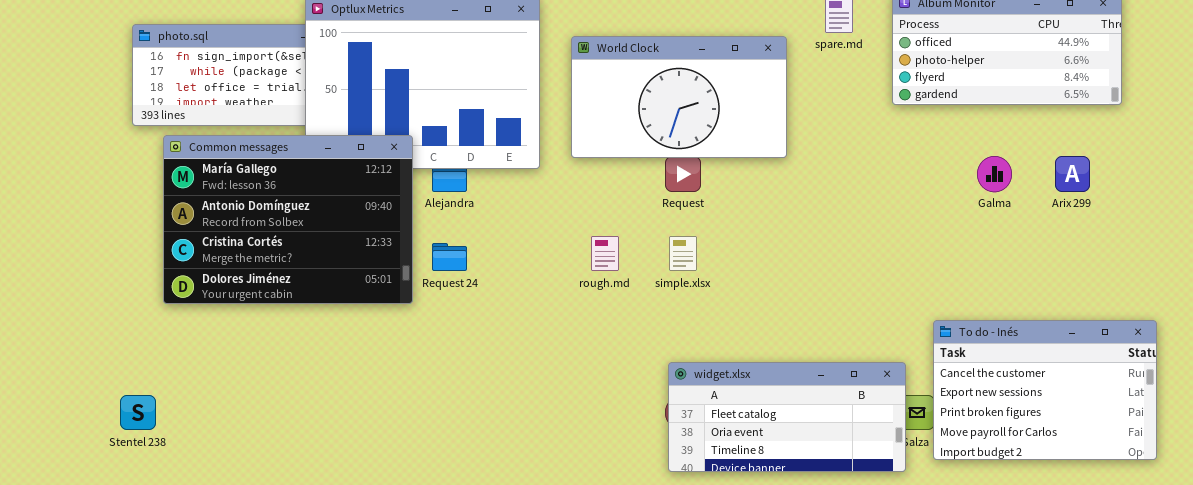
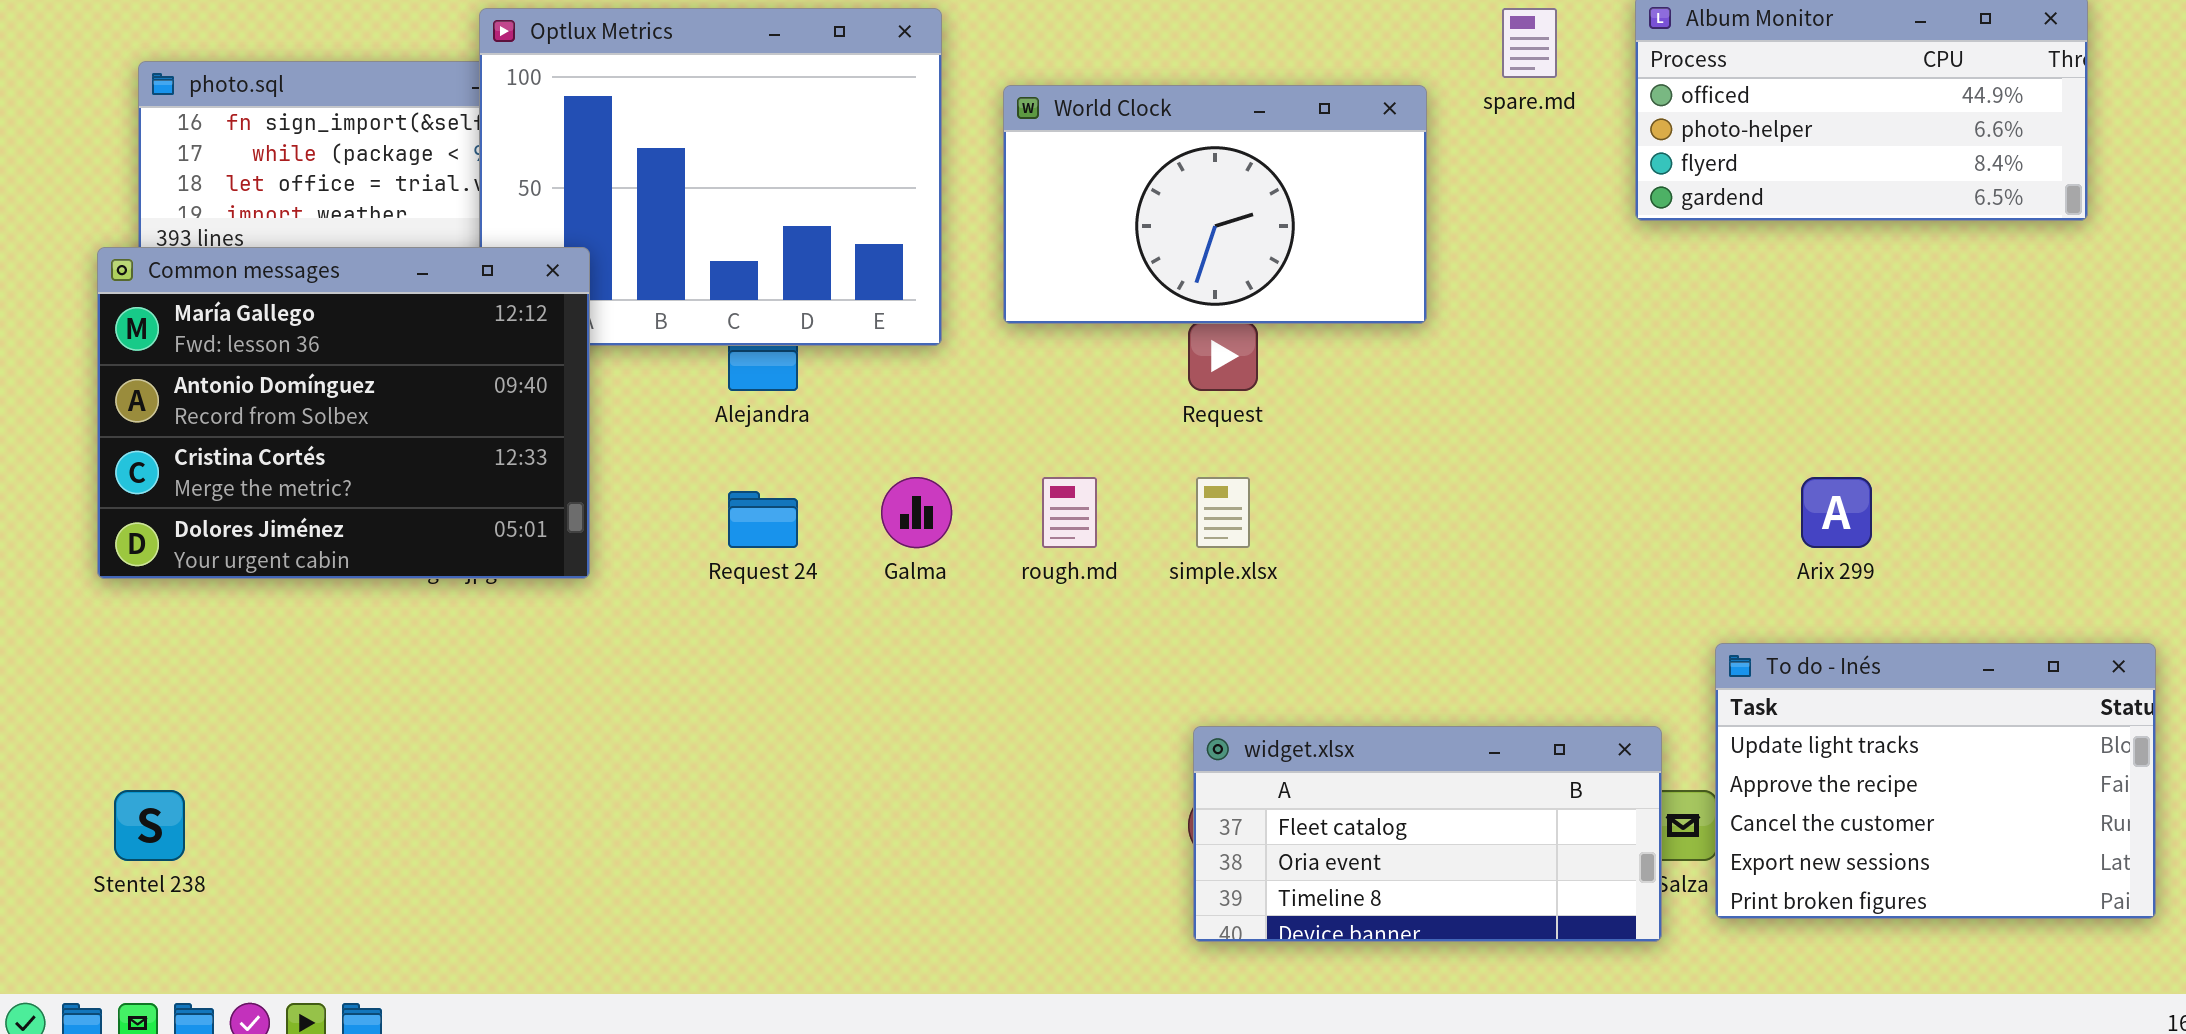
Common messages: [163,135,413,304] -> [97,247,590,579], moved
Galma: [977,156,1012,192] -> [881,477,952,548], moved
Arix 299: [1055,156,1090,192] -> [1801,477,1872,548], moved
To do - Inés: [933,320,1157,460] -> [1715,643,2156,919], scrolled up 2 rows

